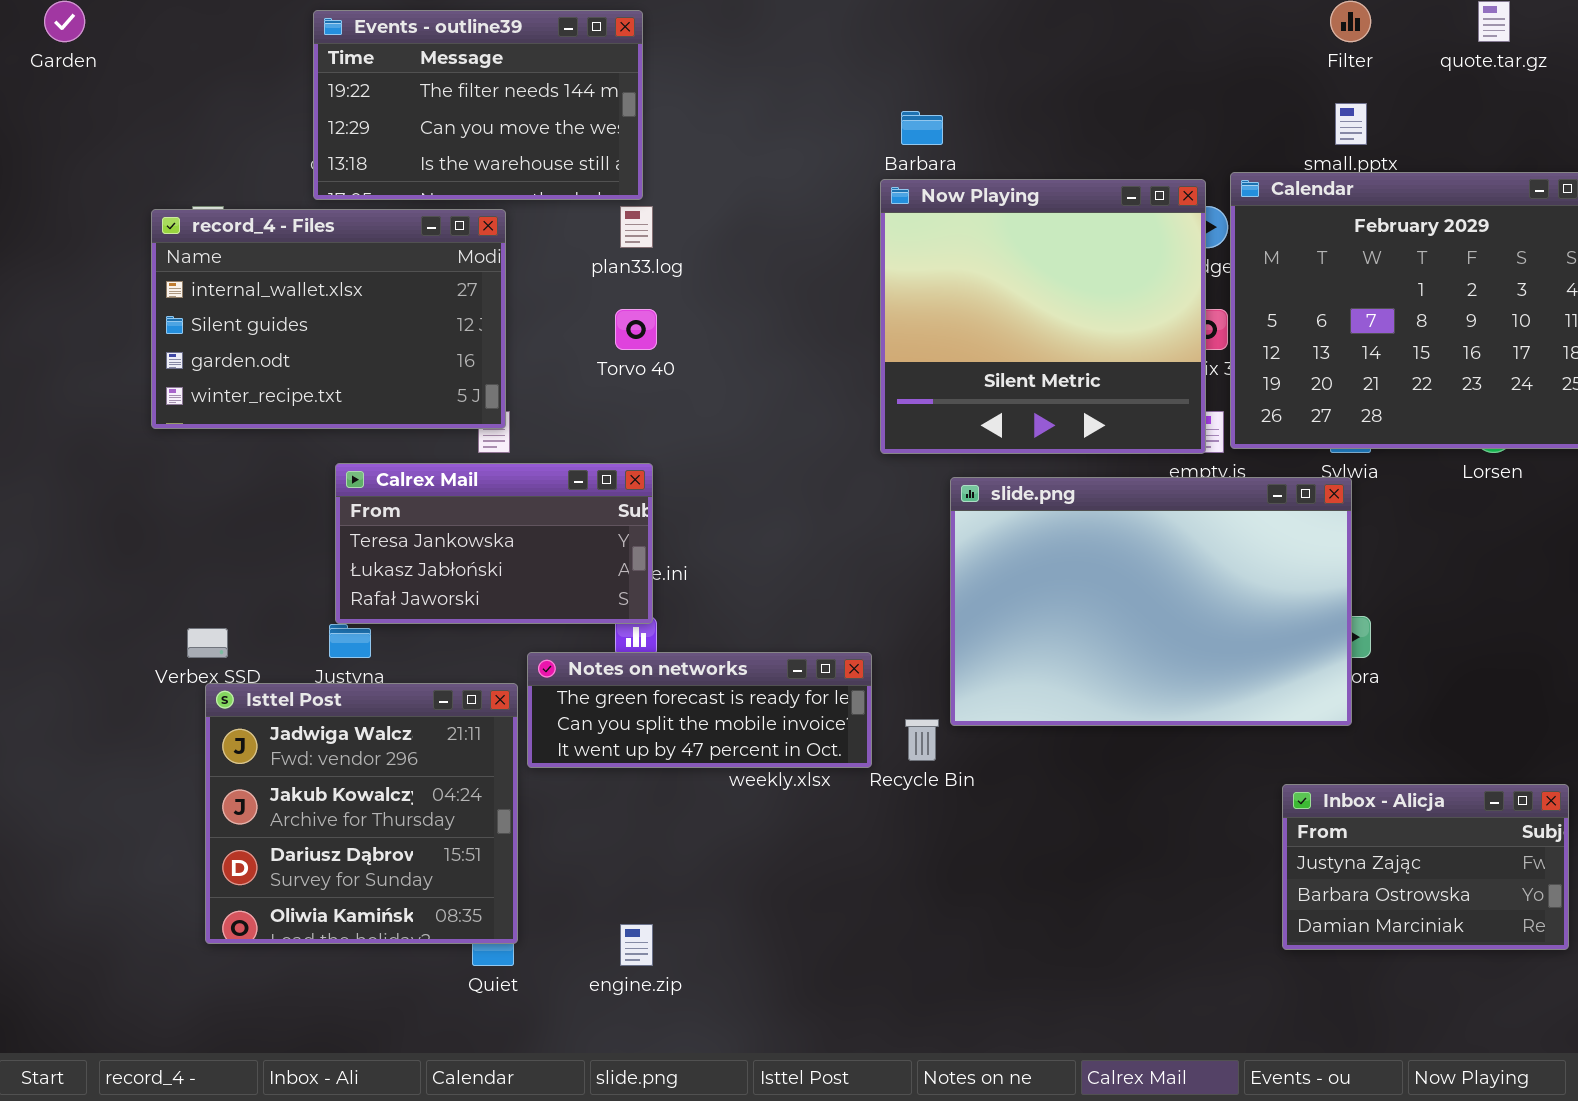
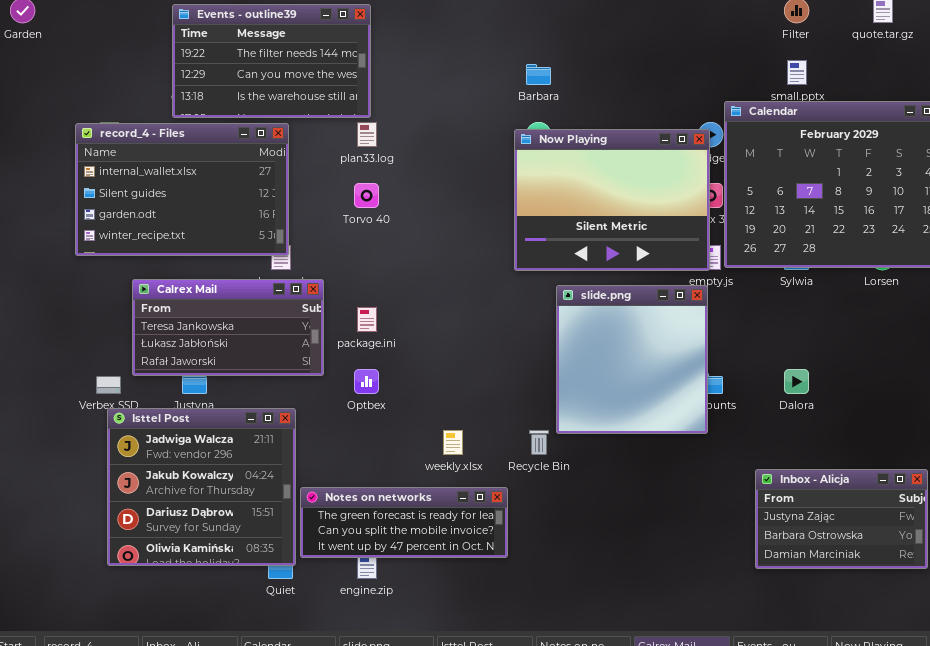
Now Playing: [880,179,1206,454] -> [514,129,710,271], resized
Calrex Mail: [335,463,653,624] -> [132,279,324,376], moved
slide.png: [950,477,1352,726] -> [556,285,708,434], resized
Notes on networks: [527,652,872,768] -> [300,487,508,558], moved

